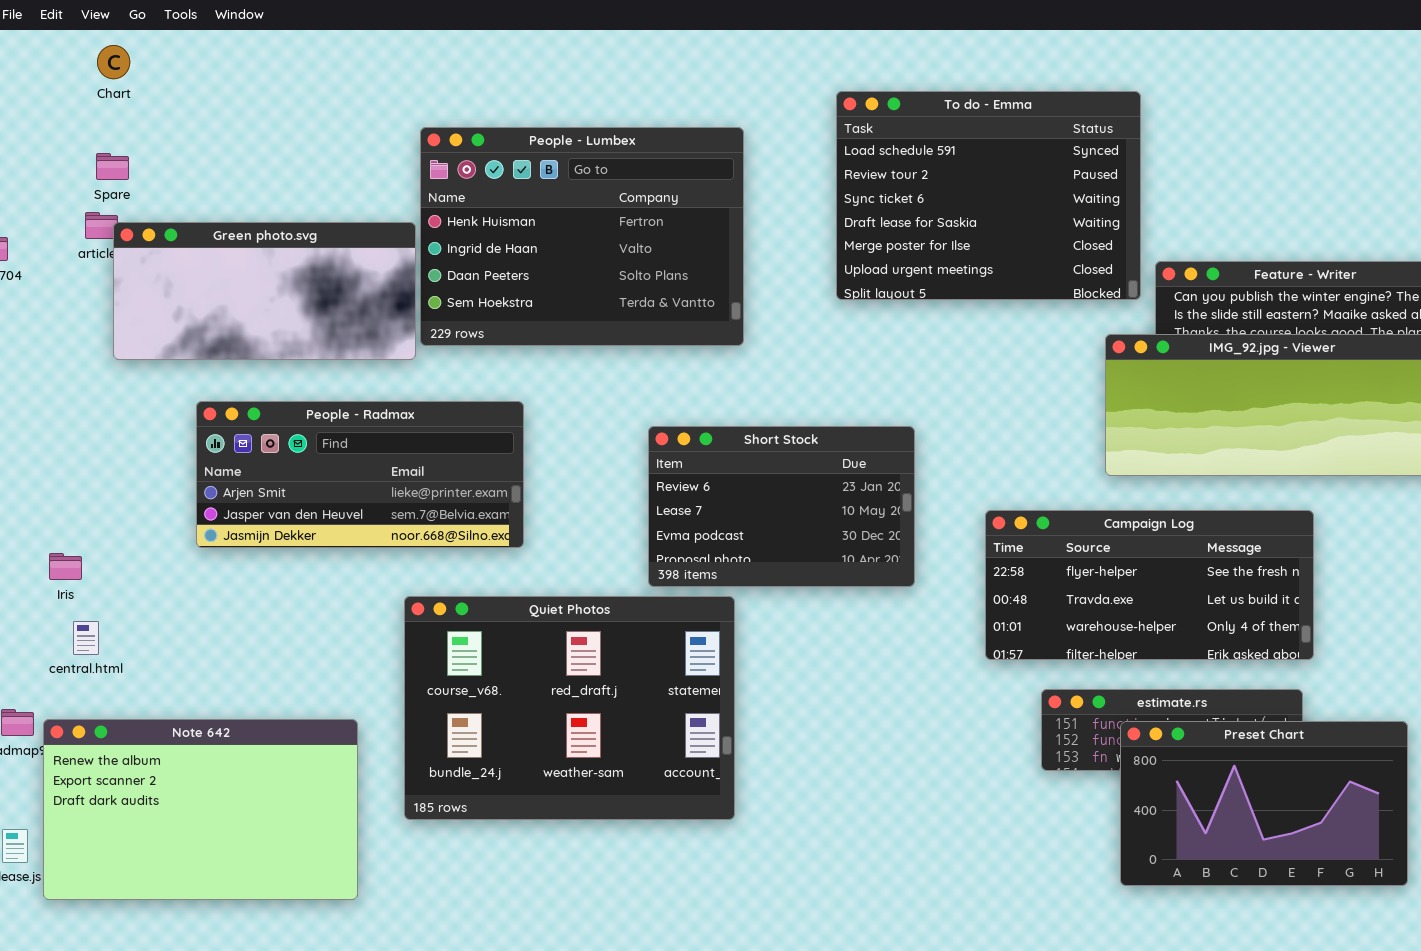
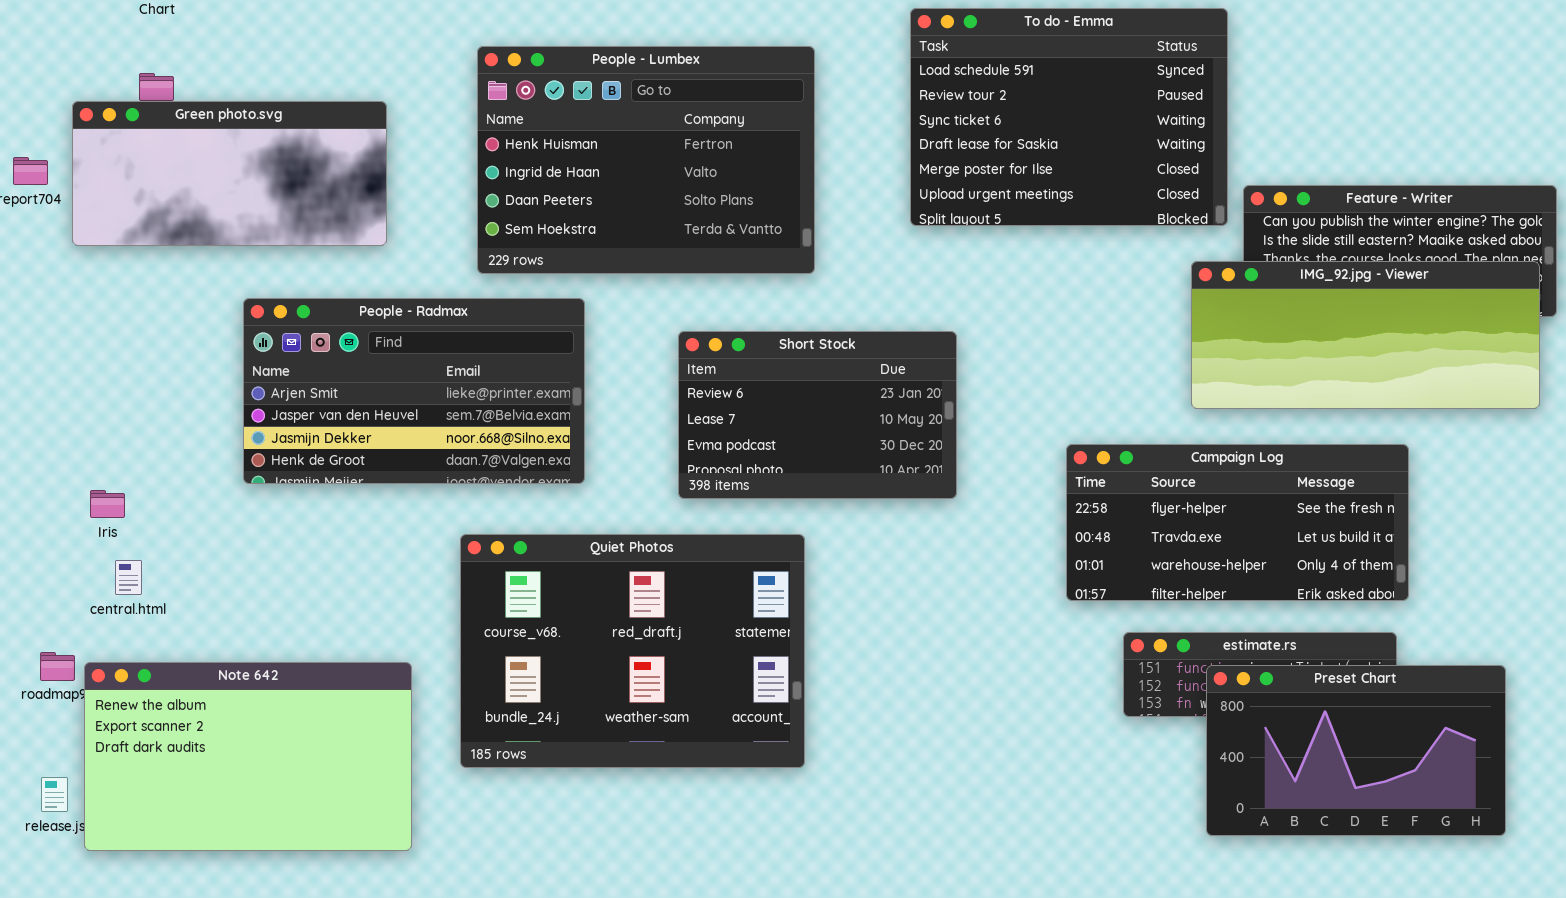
Green photo.svg: [113,222,416,360] -> [72,101,387,246], moved
People - Radmax: [196,401,524,548] -> [243,298,585,484], resized
Short Stock: [648,426,915,587] -> [678,331,957,499], moved

